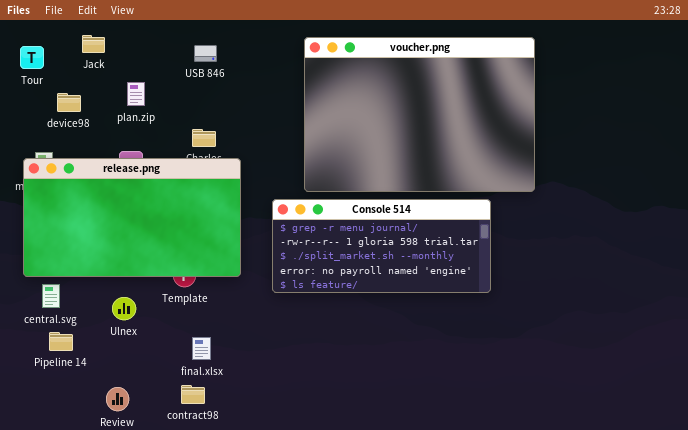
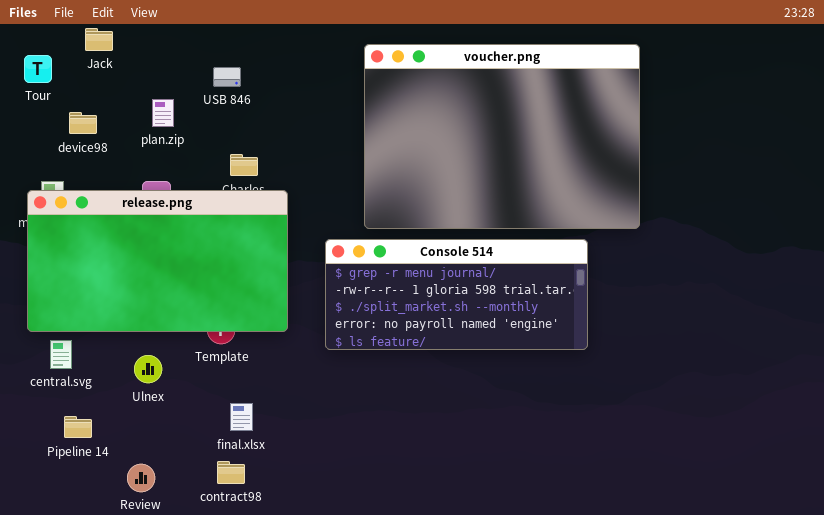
Jack: [82,35,105,53] -> [85,28,113,51], moved
USB 846: [194,45,217,62] -> [213,67,241,87], moved
Pipeline 14: [49,332,73,351] -> [64,416,92,438], moved

